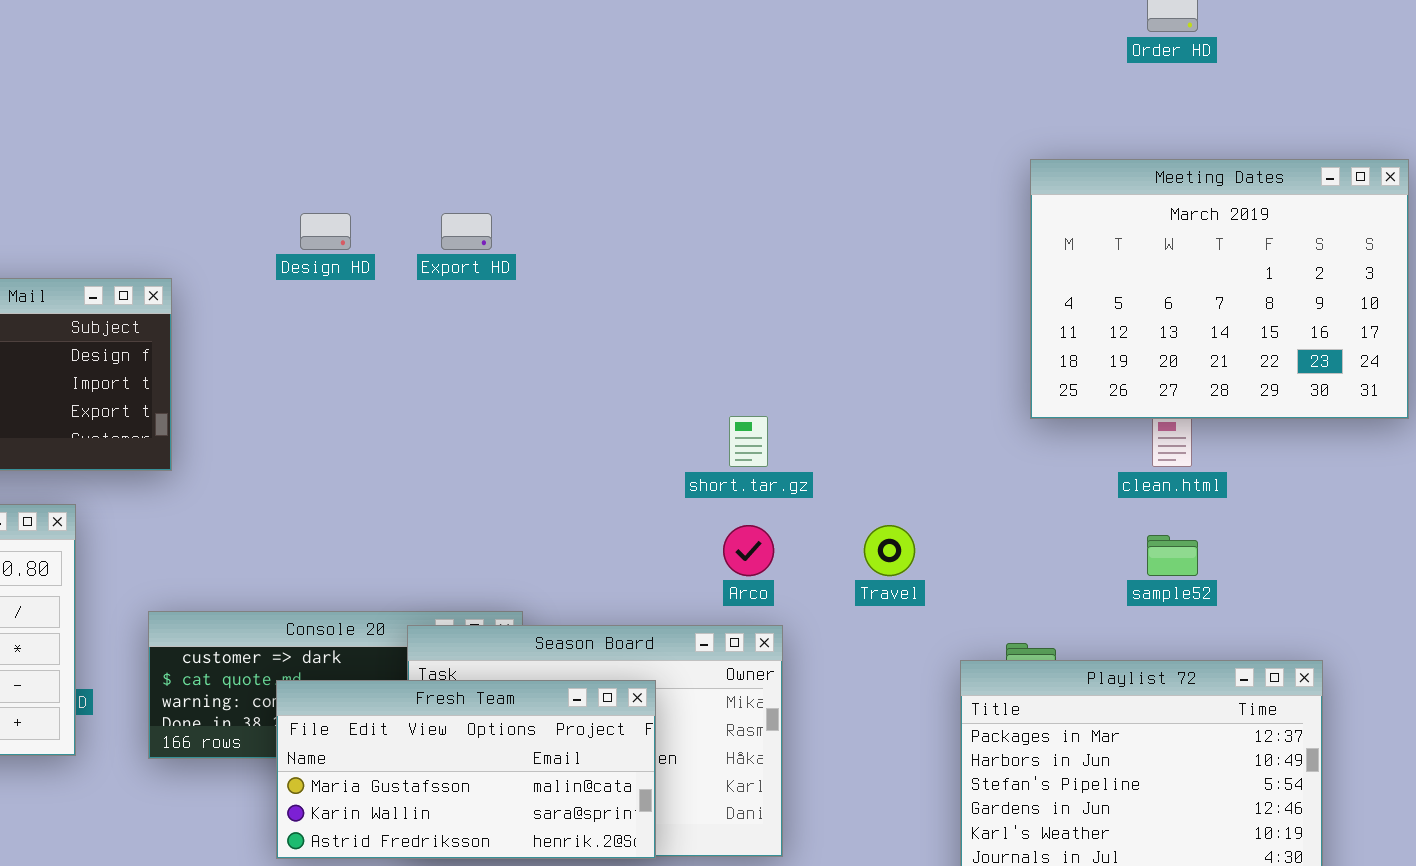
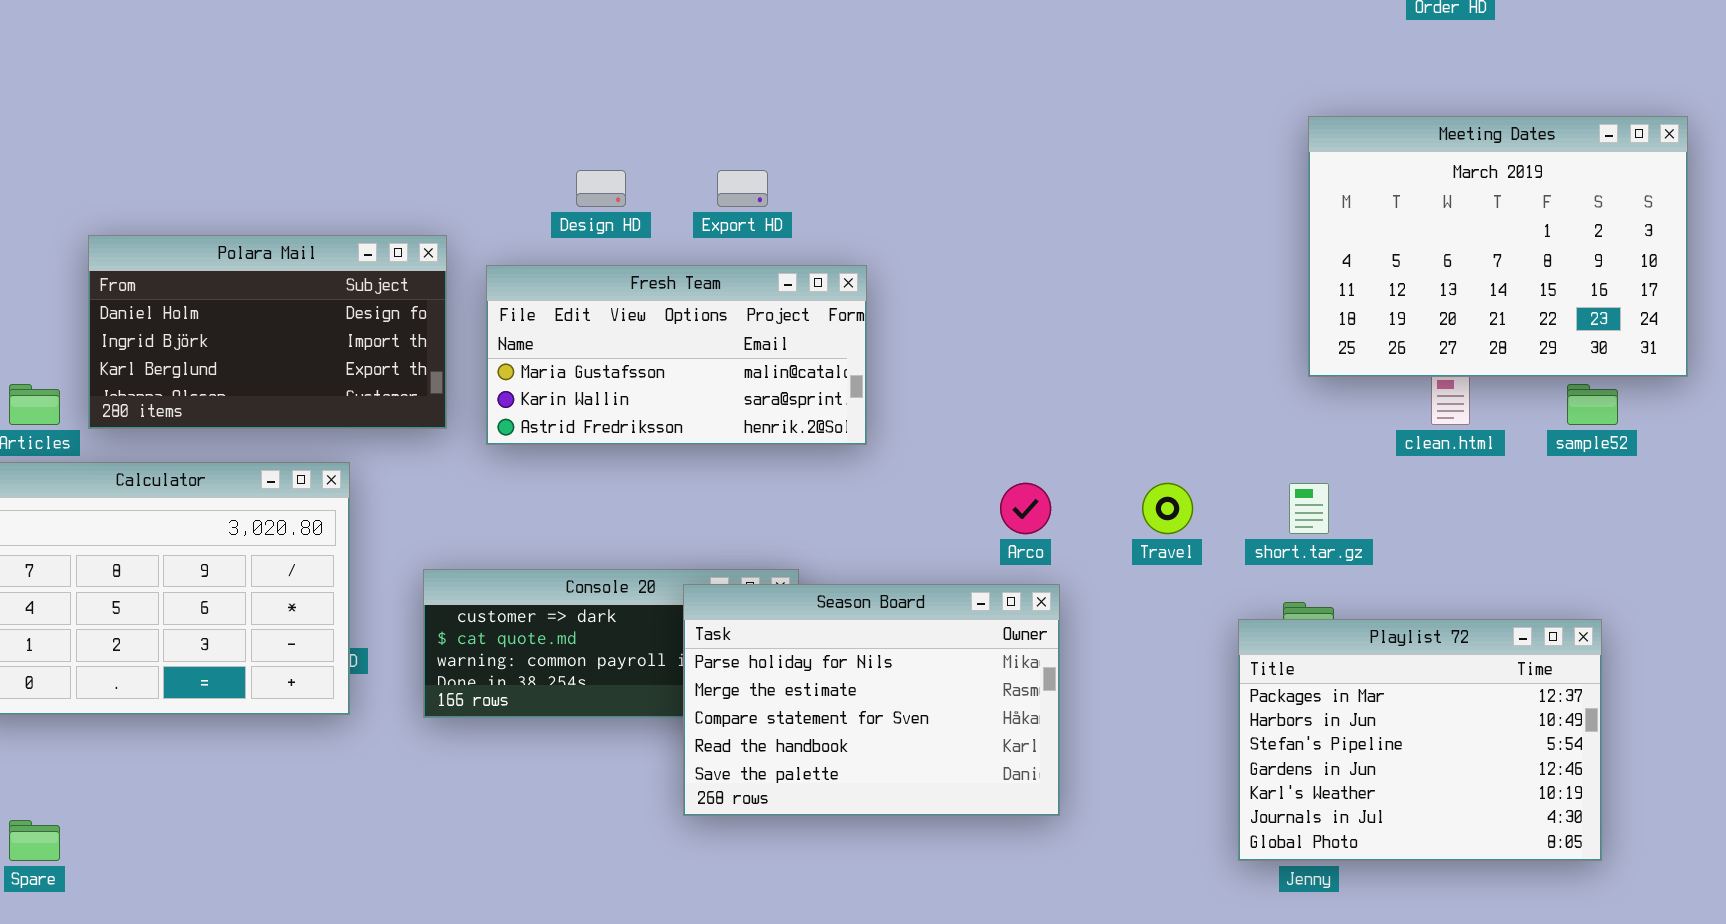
short.tar.gz: [729,416,768,467] -> [1289,483,1329,534], moved
sample52: [1147,535,1198,576] -> [1567,384,1618,425], moved
Fresh Team: [276,680,656,859] -> [486,265,867,445], moved

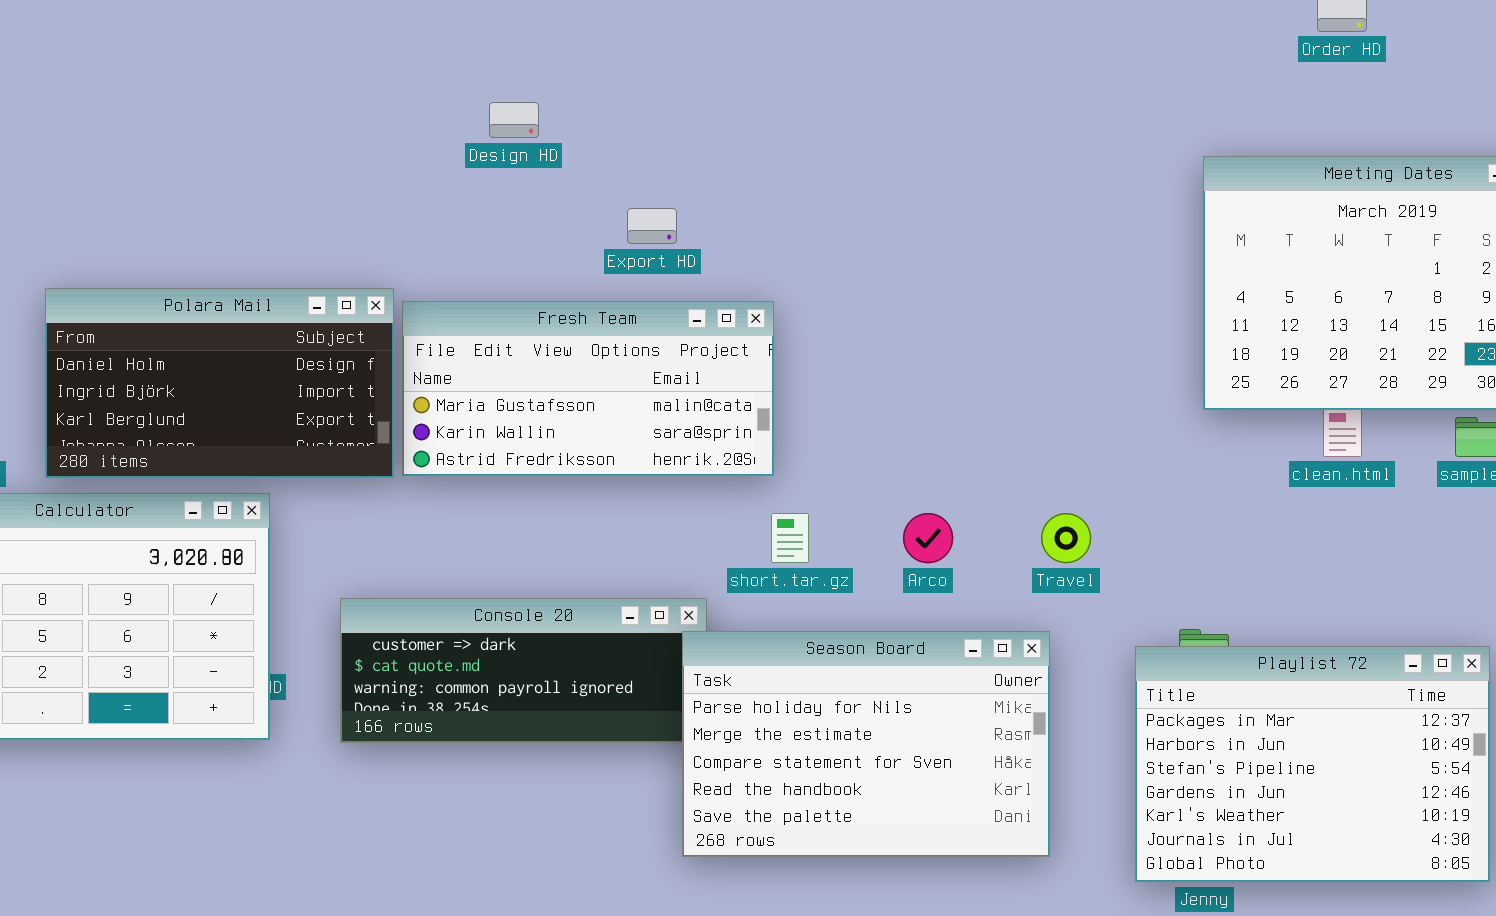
Design HD: [576,170,626,207] -> [489,102,539,138], moved
Polara Mail: [88,235,447,429] -> [45,288,394,478], moved
short.tar.gz: [1289,483,1329,534] -> [771,513,809,563], moved
Season Board: [683,584,1060,816] -> [682,631,1050,857], moved

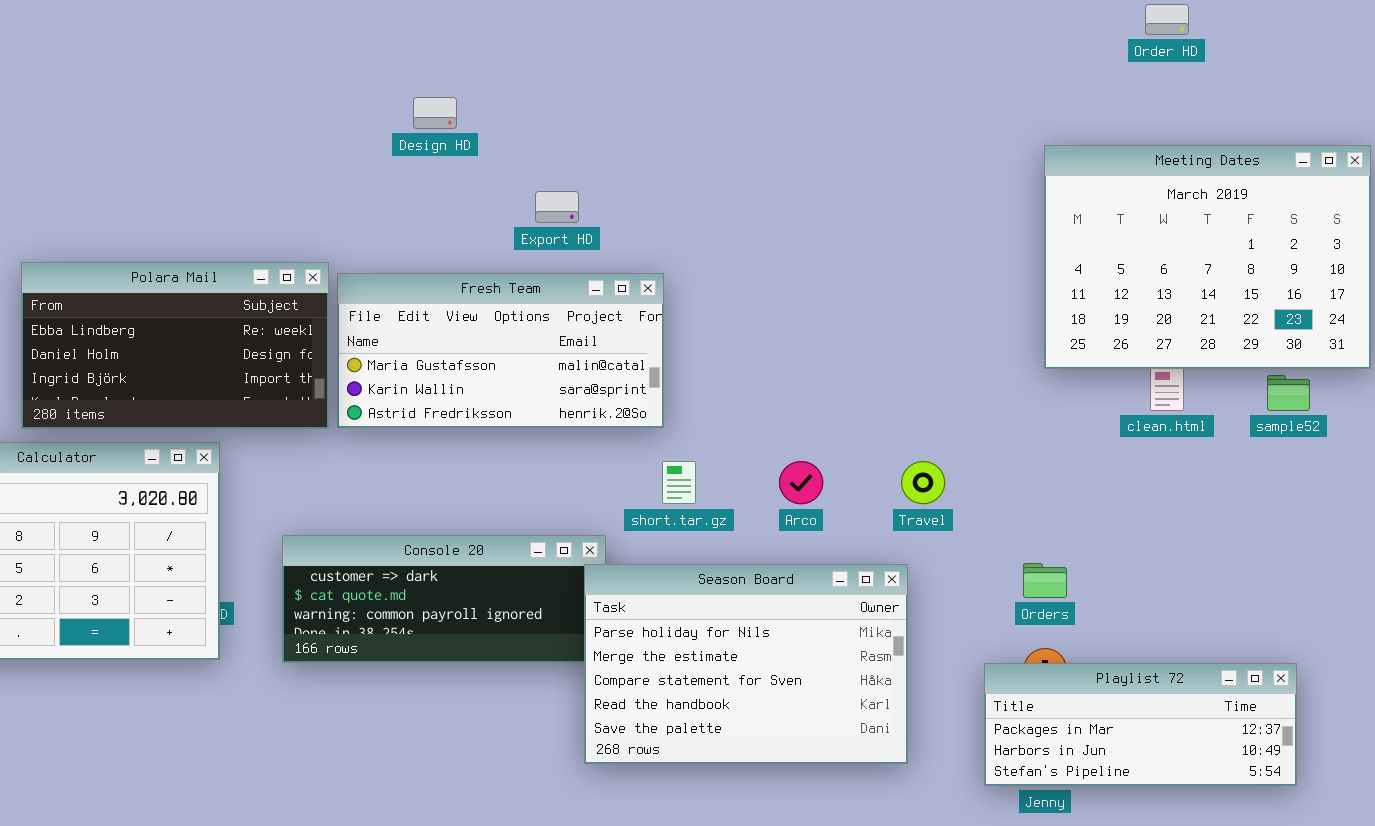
Polara Mail: [45,288,394,478] -> [21,262,329,429], scrolled up 1 row
Playlist 72: [1135,646,1490,882] -> [984,663,1297,786], resized

